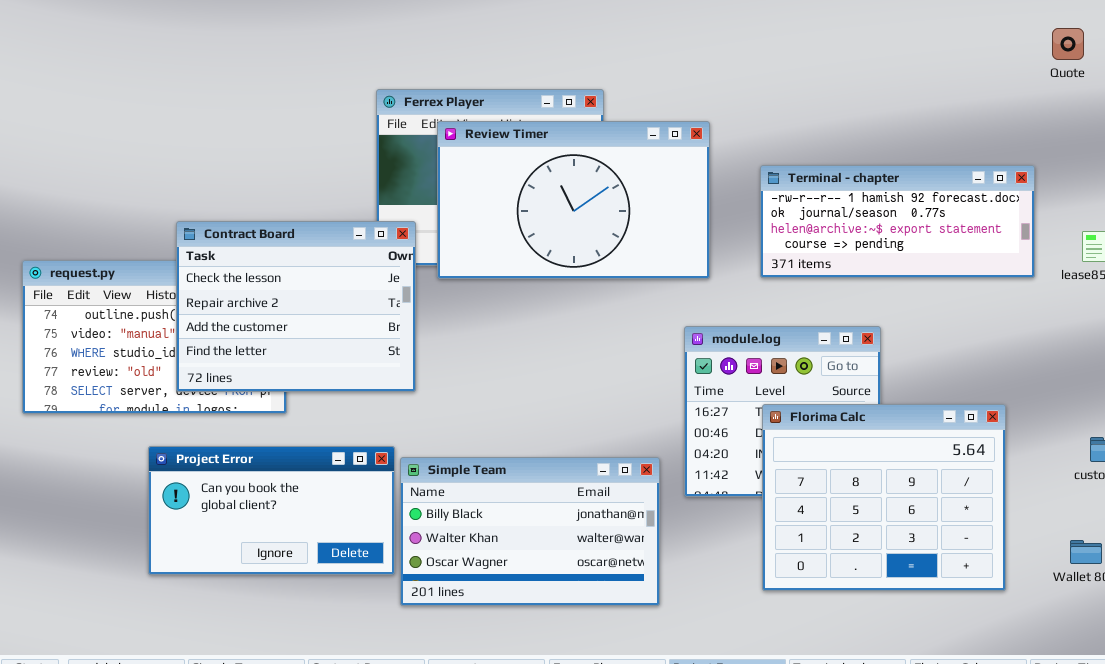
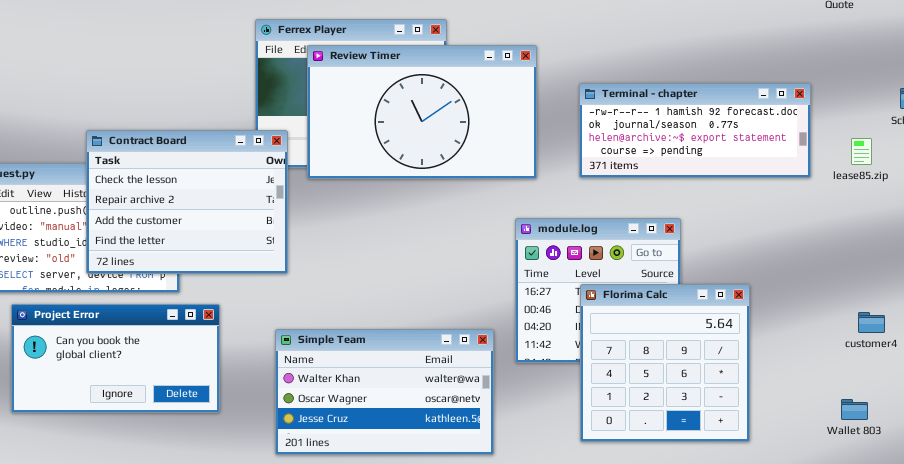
Florima Calc: [762,404,1006,591] -> [580,284,750,442], resized
Project Error: [148,446,395,575] -> [11,304,220,413], moved
Simple Team: [400,457,660,606] -> [275,329,494,455], scrolled down 1 row

